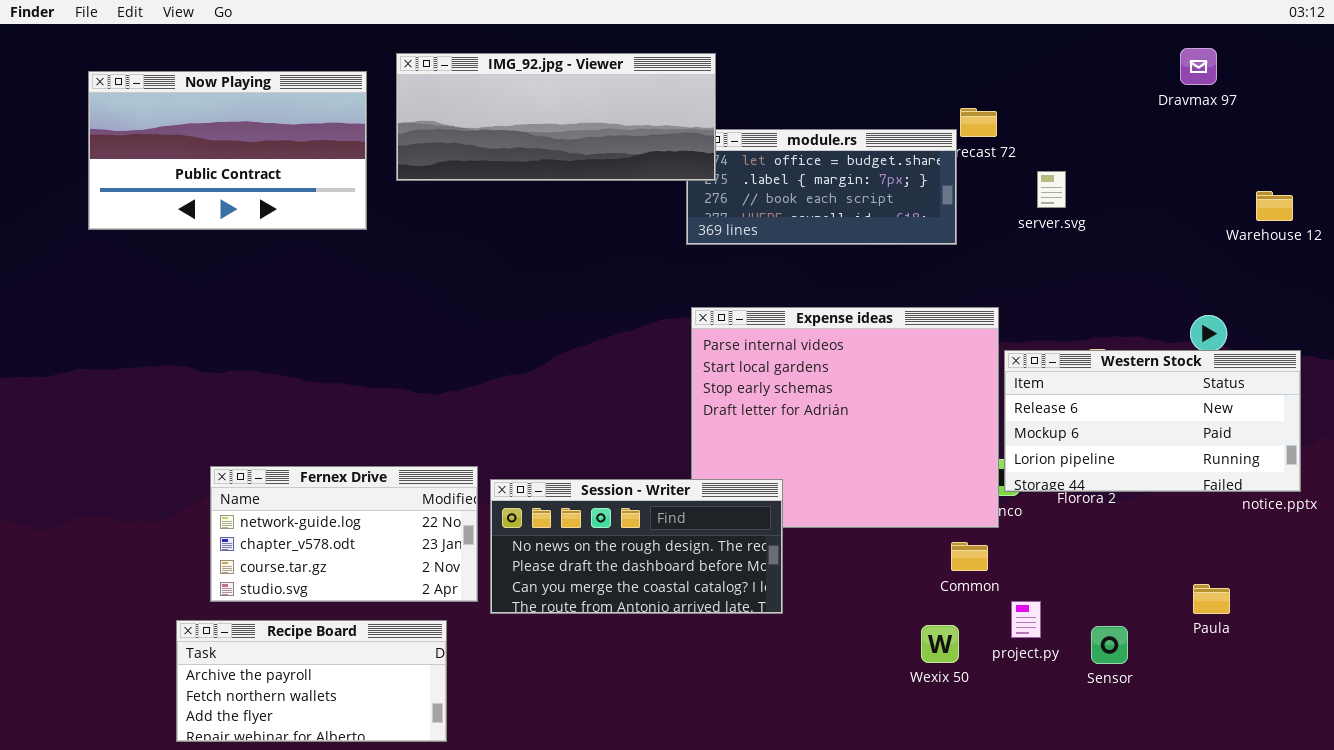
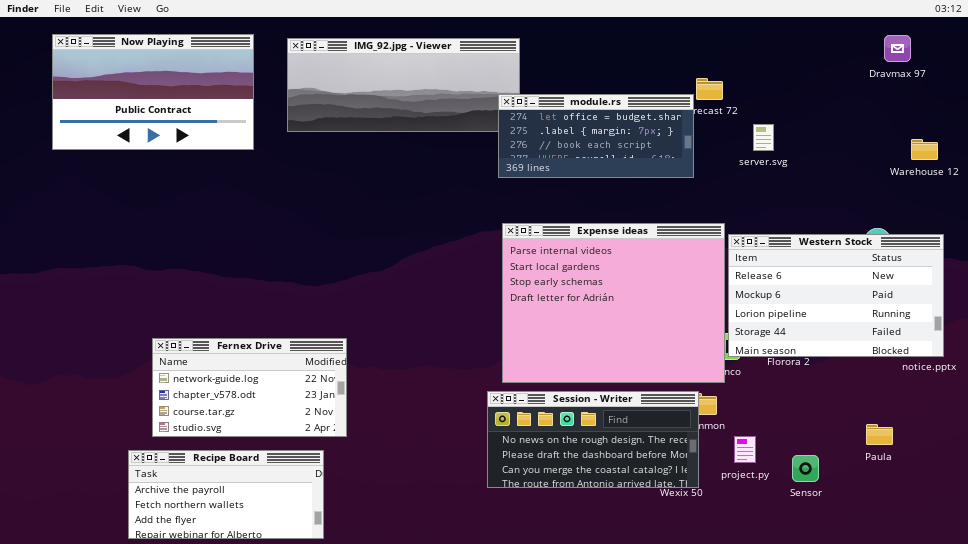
Dravmax 97: [1180,48,1217,85] -> [884,35,911,62], moved
Now Playing: [88,71,367,230] -> [52,34,254,150], moved
module.rs: [686,129,957,245] -> [498,94,694,178], raised
Western Stock: [1004,350,1301,492] -> [728,234,944,357], resized
Session - Writer: [490,479,783,614] -> [487,391,699,488], moved

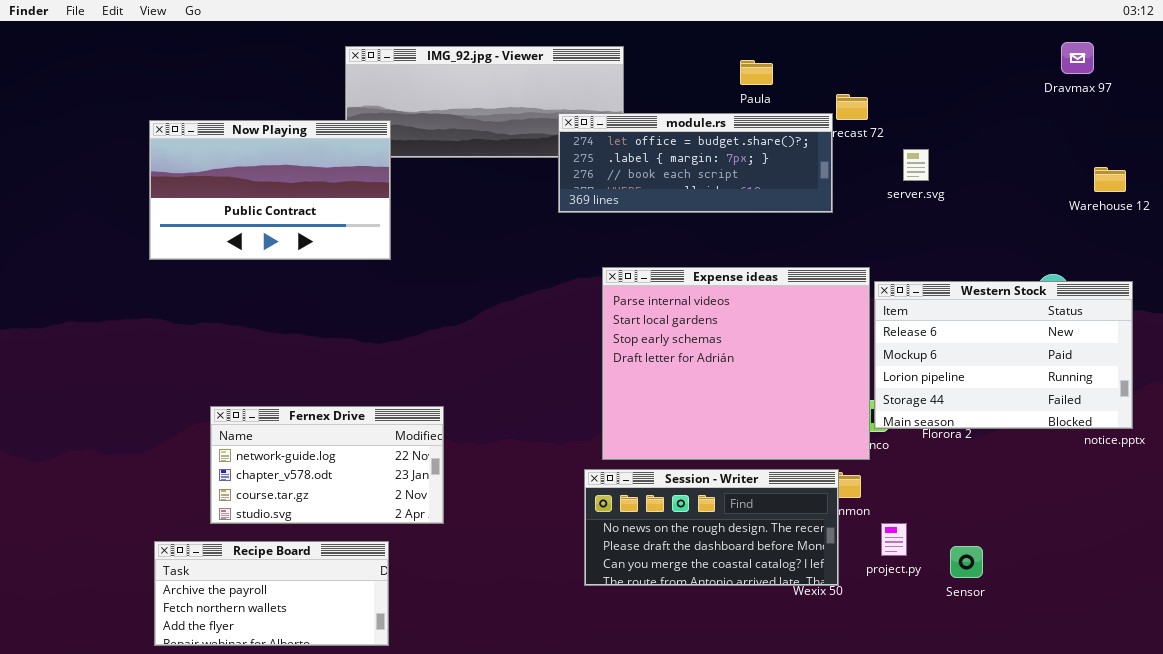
Now Playing: [52,34,254,150] -> [149,120,391,260], moved
module.rs: [498,94,694,178] -> [558,113,833,213], resized
Fernex Drive: [152,338,347,437] -> [210,406,444,524], moved
Paula: [866,424,893,445] -> [740,60,773,85], moved

